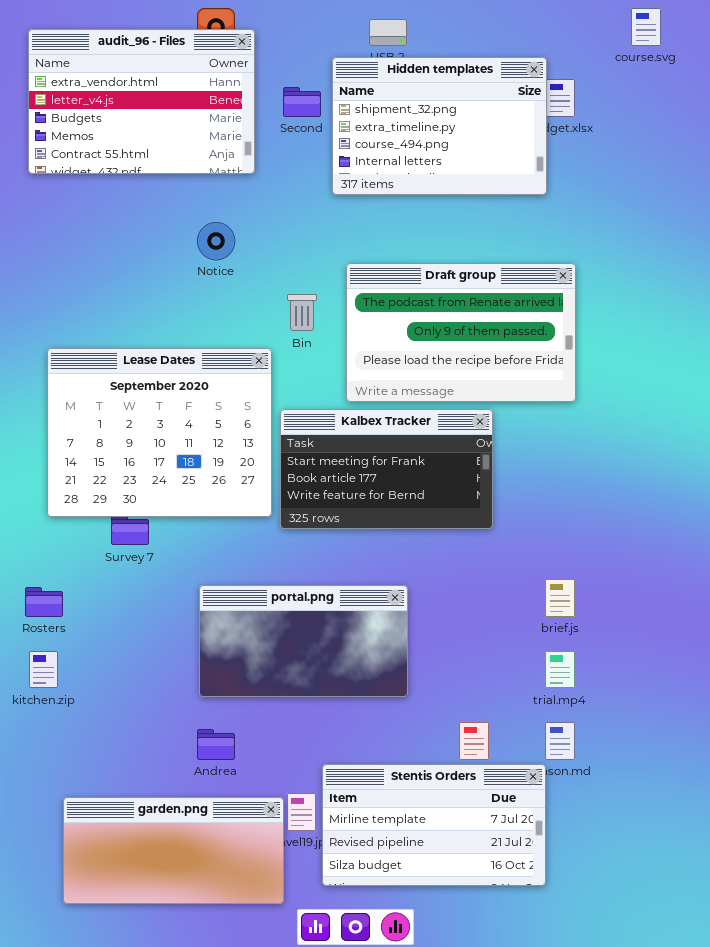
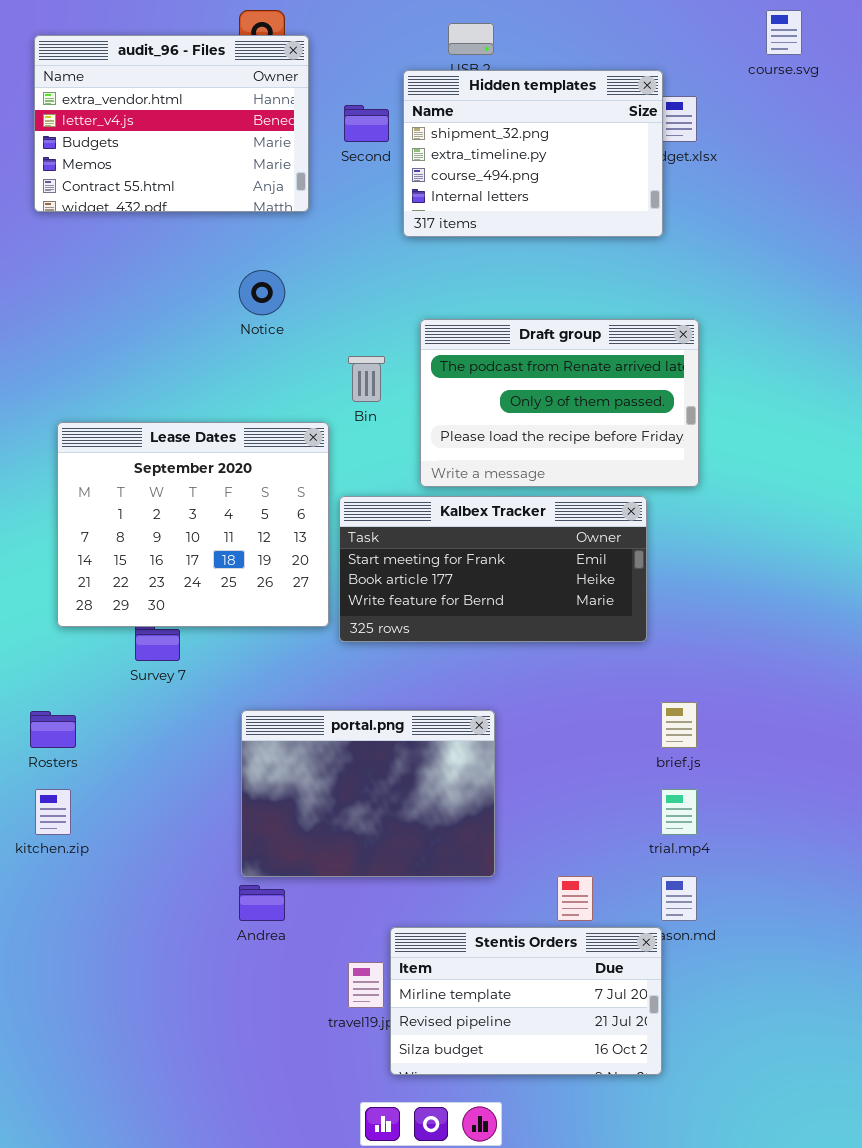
Kalbex Tracker: [280,409,493,529] -> [339,496,647,642], resized
portal.png: [199,585,408,697] -> [241,710,495,877], resized
garden.png: [63,797,284,904] -> none, closed

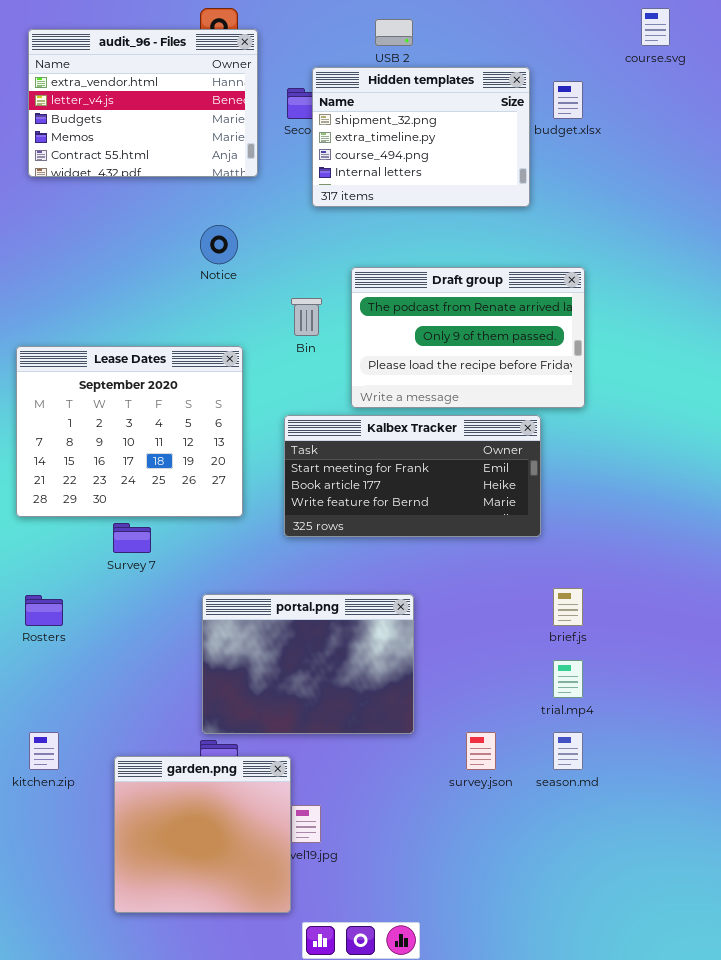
Hidden templates: [403,70,663,237] -> [312,67,530,207], moved
Lease Dates: [57,422,329,627] -> [16,346,243,517], moved
kitchen.zip: [35,789,71,835] -> [29,732,59,770], moved
garden.png: none -> [114,756,291,913], opened
Stentis Orders: [390,927,662,1075] -> none, closed

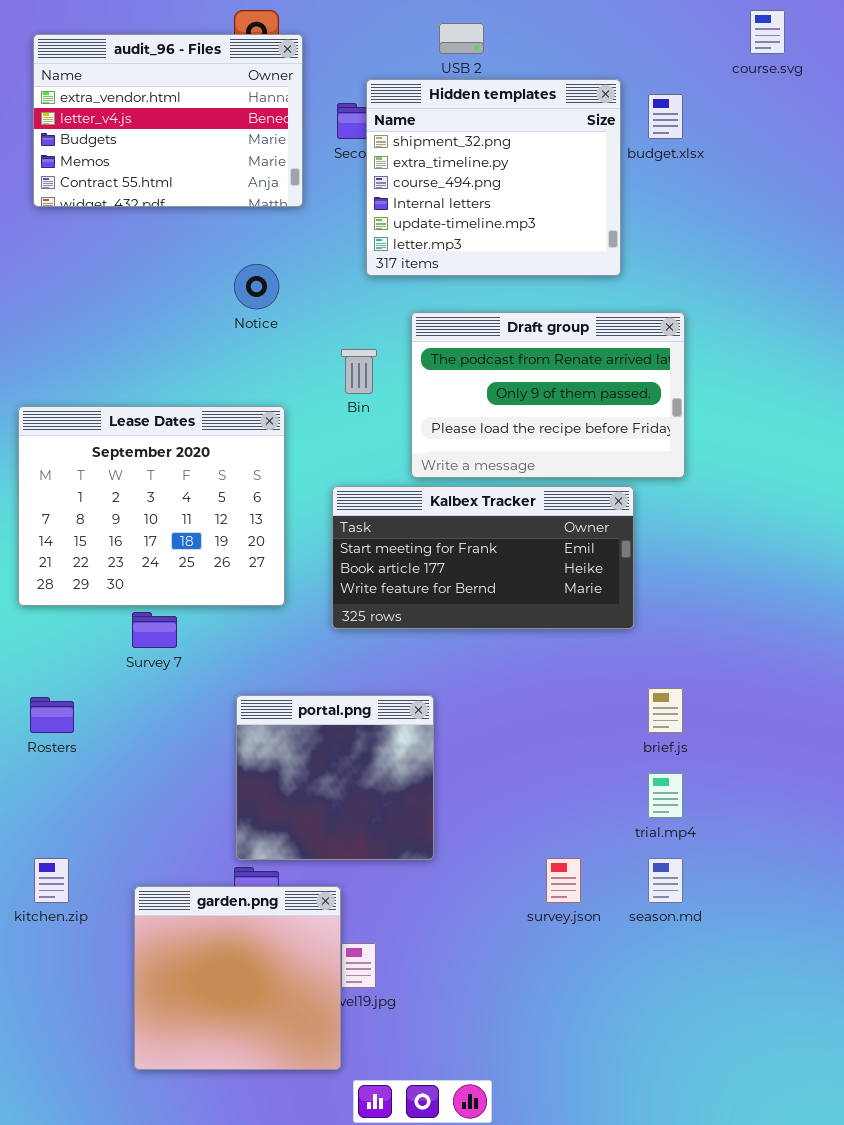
Hidden templates: [312,67,530,207] -> [366,79,621,276], resized
portal.png: [202,594,414,734] -> [236,695,434,860], resized

